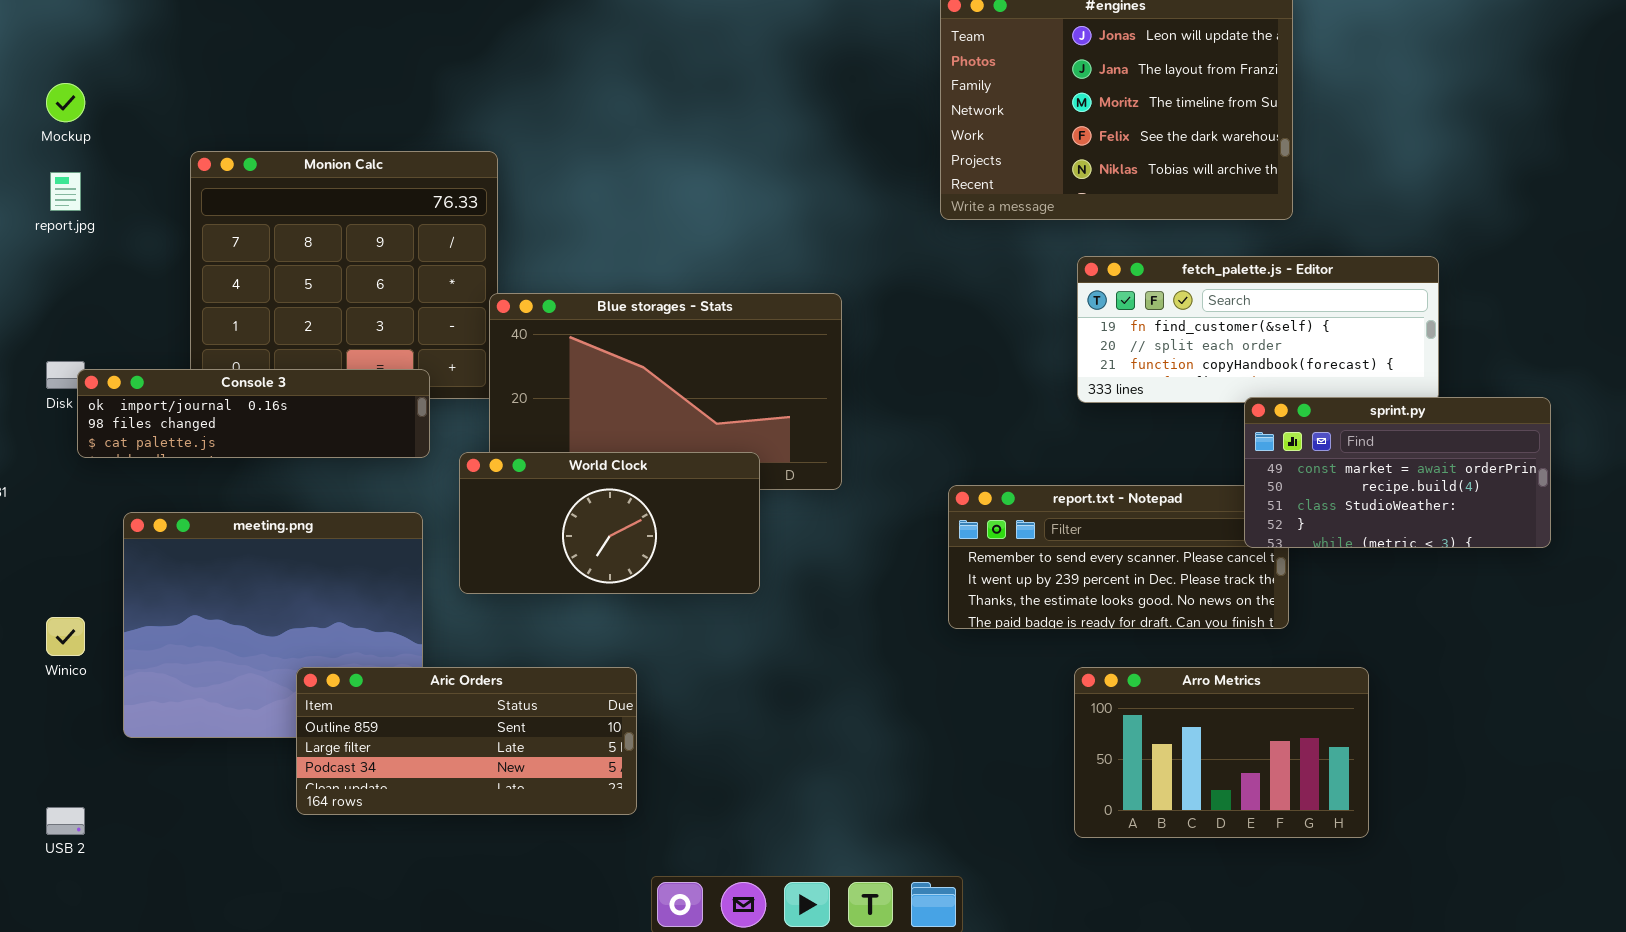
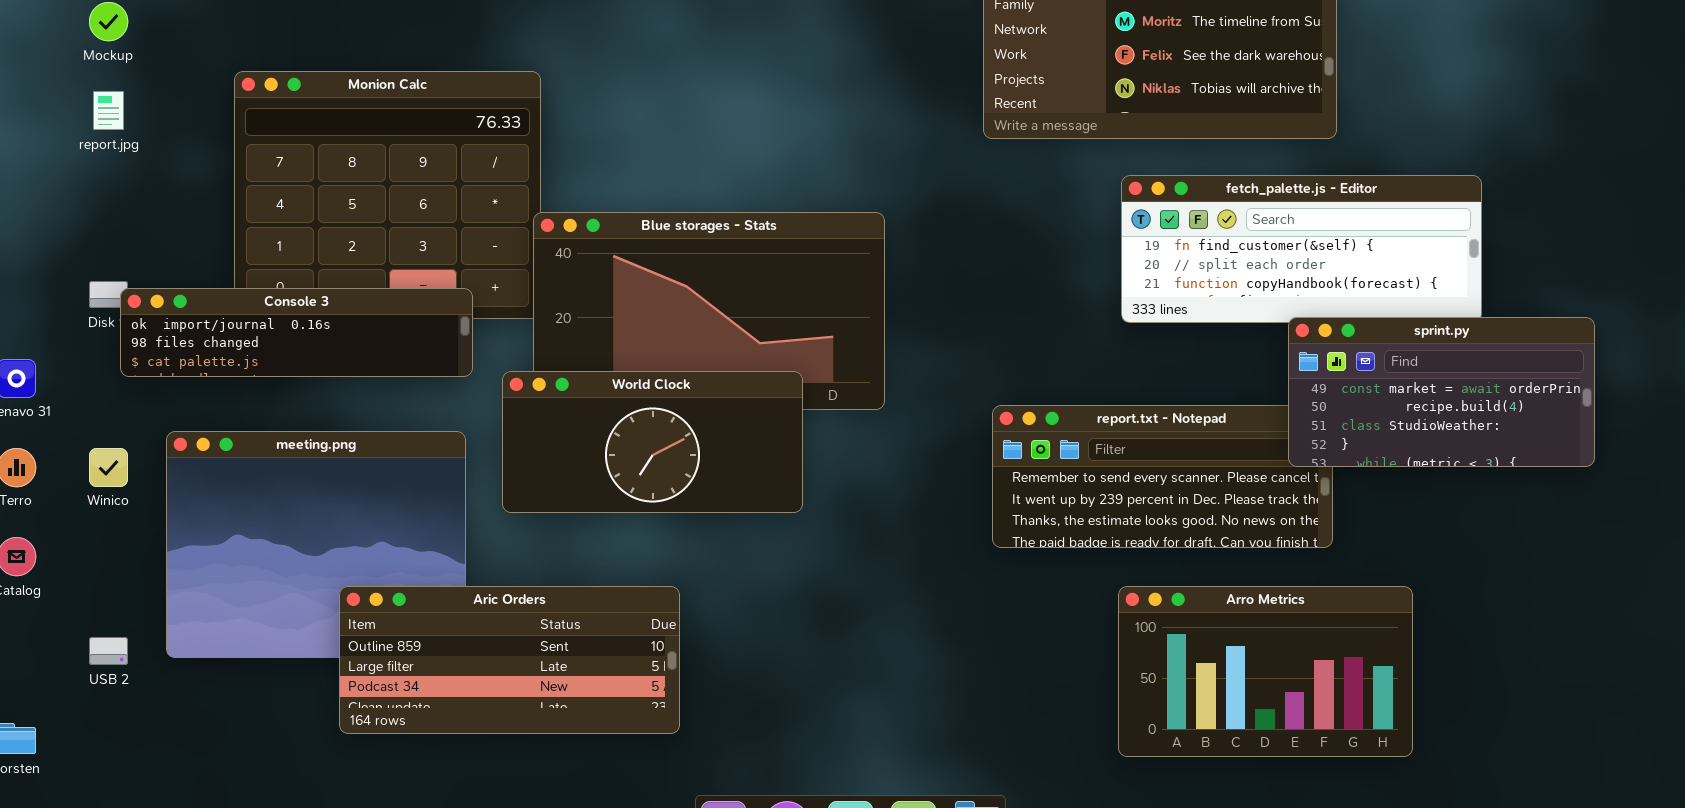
Winico: [46,617,85,656] -> [89,448,128,487], moved
USB 2: [46,807,85,835] -> [89,637,128,665], moved

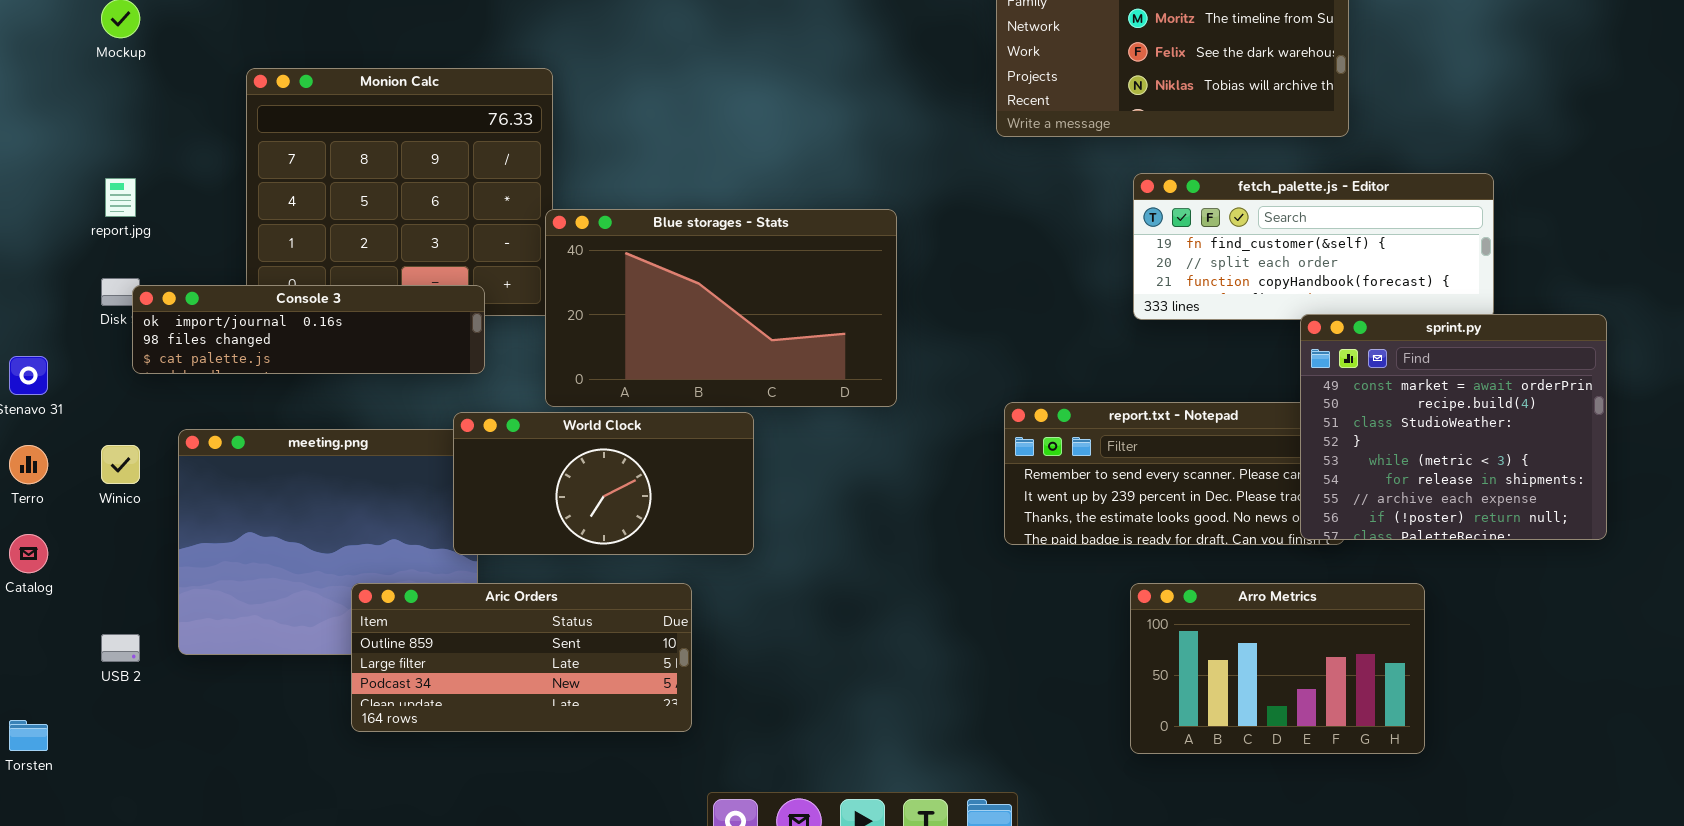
report.jpg: [93,91,124,130] -> [105,178,136,217], moved
sprint.py: [1288,317,1595,467] -> [1300,314,1607,540], resized
World Clock: [502,371,803,513] -> [453,412,754,555], moved

